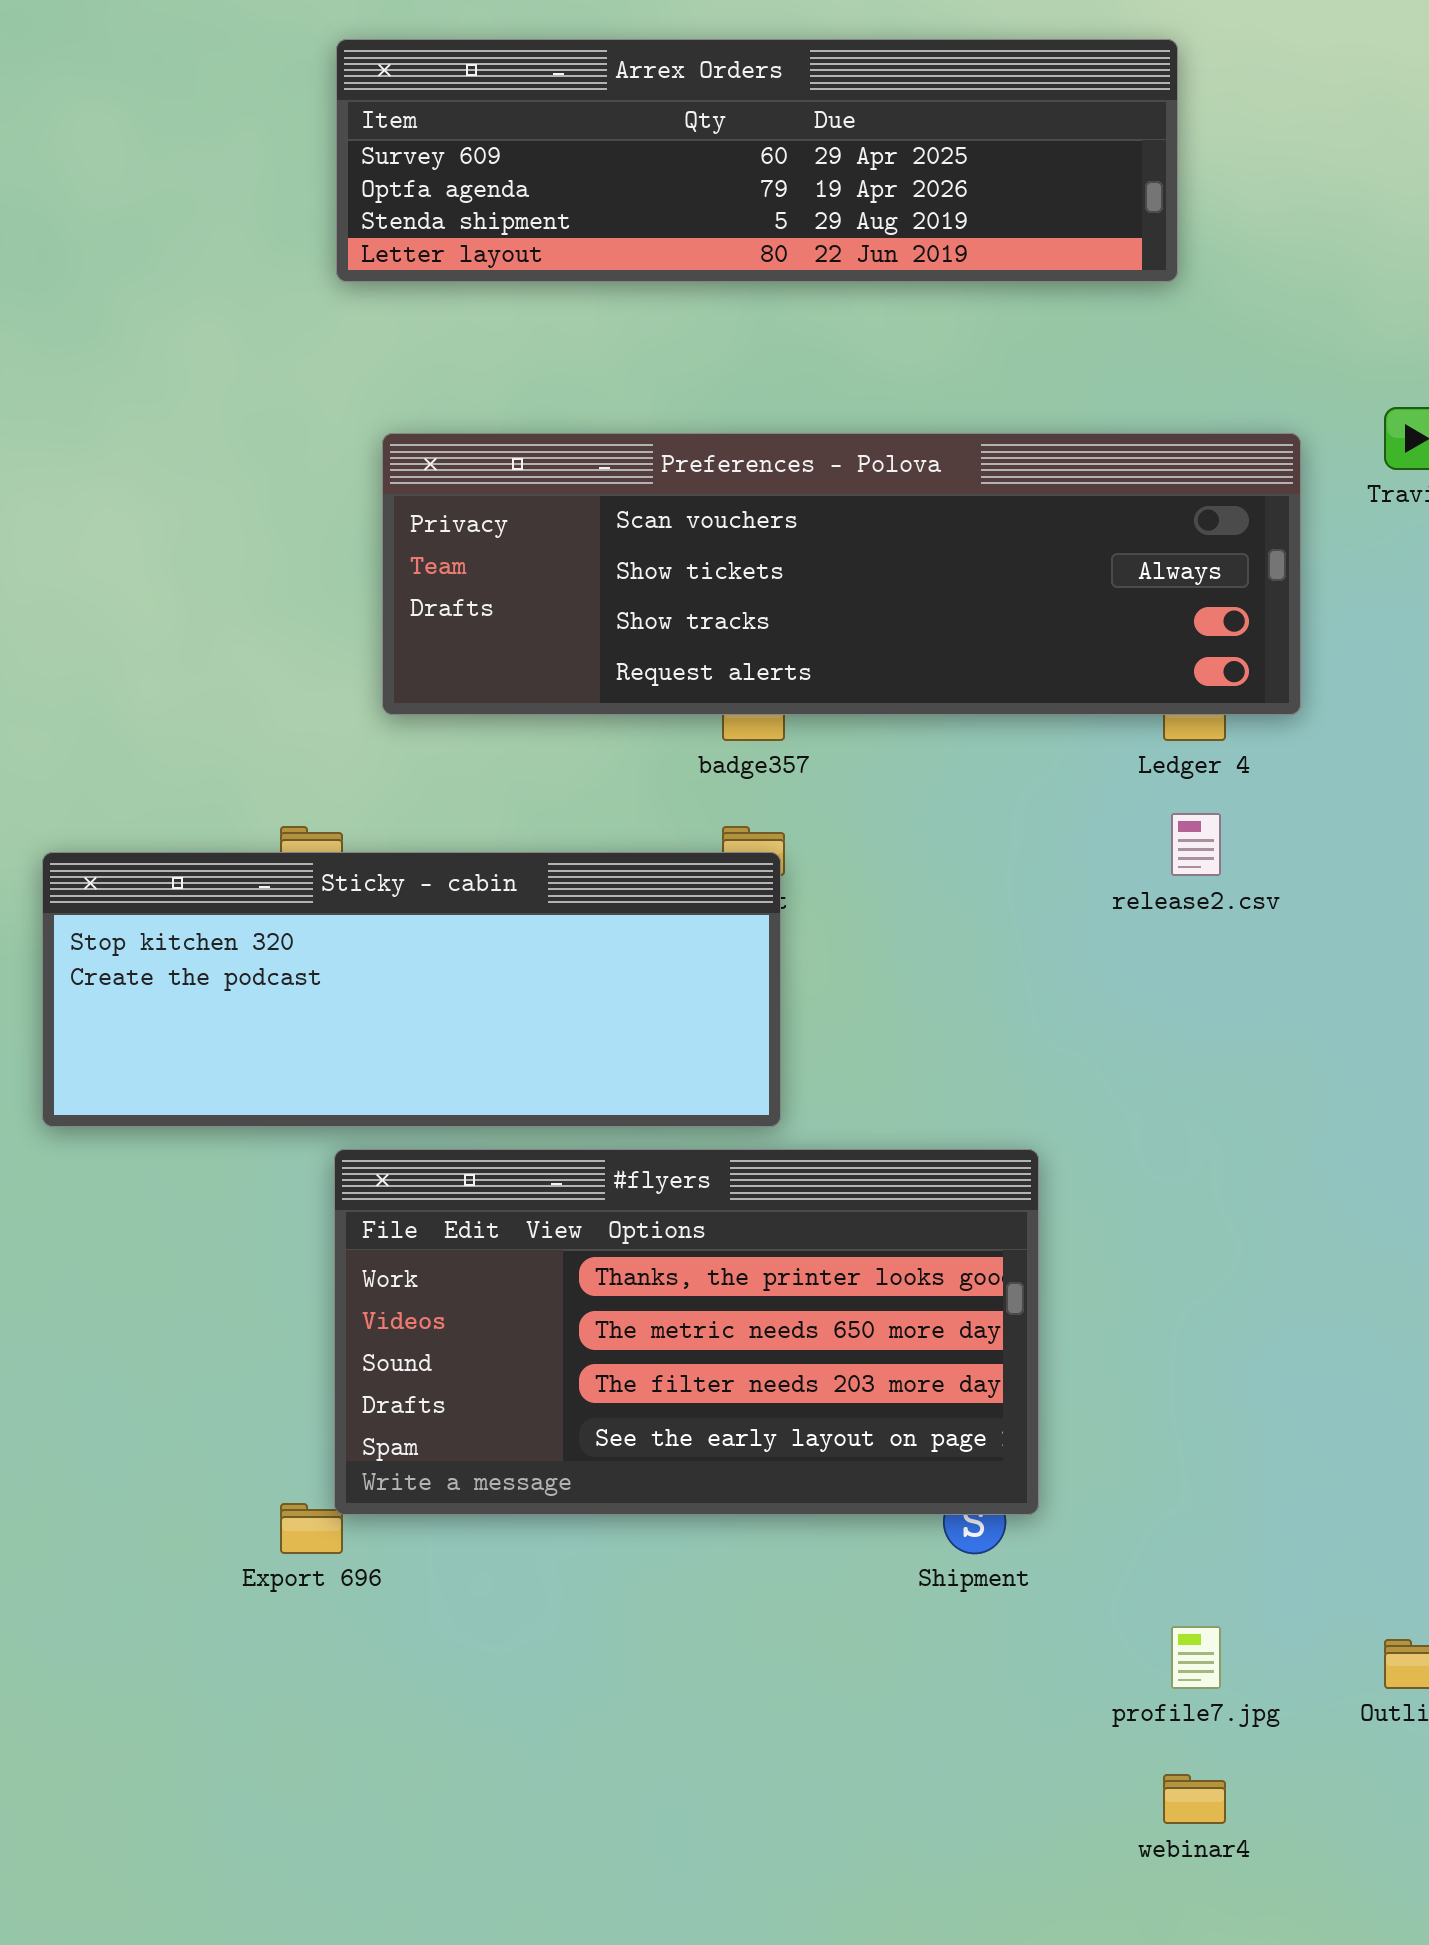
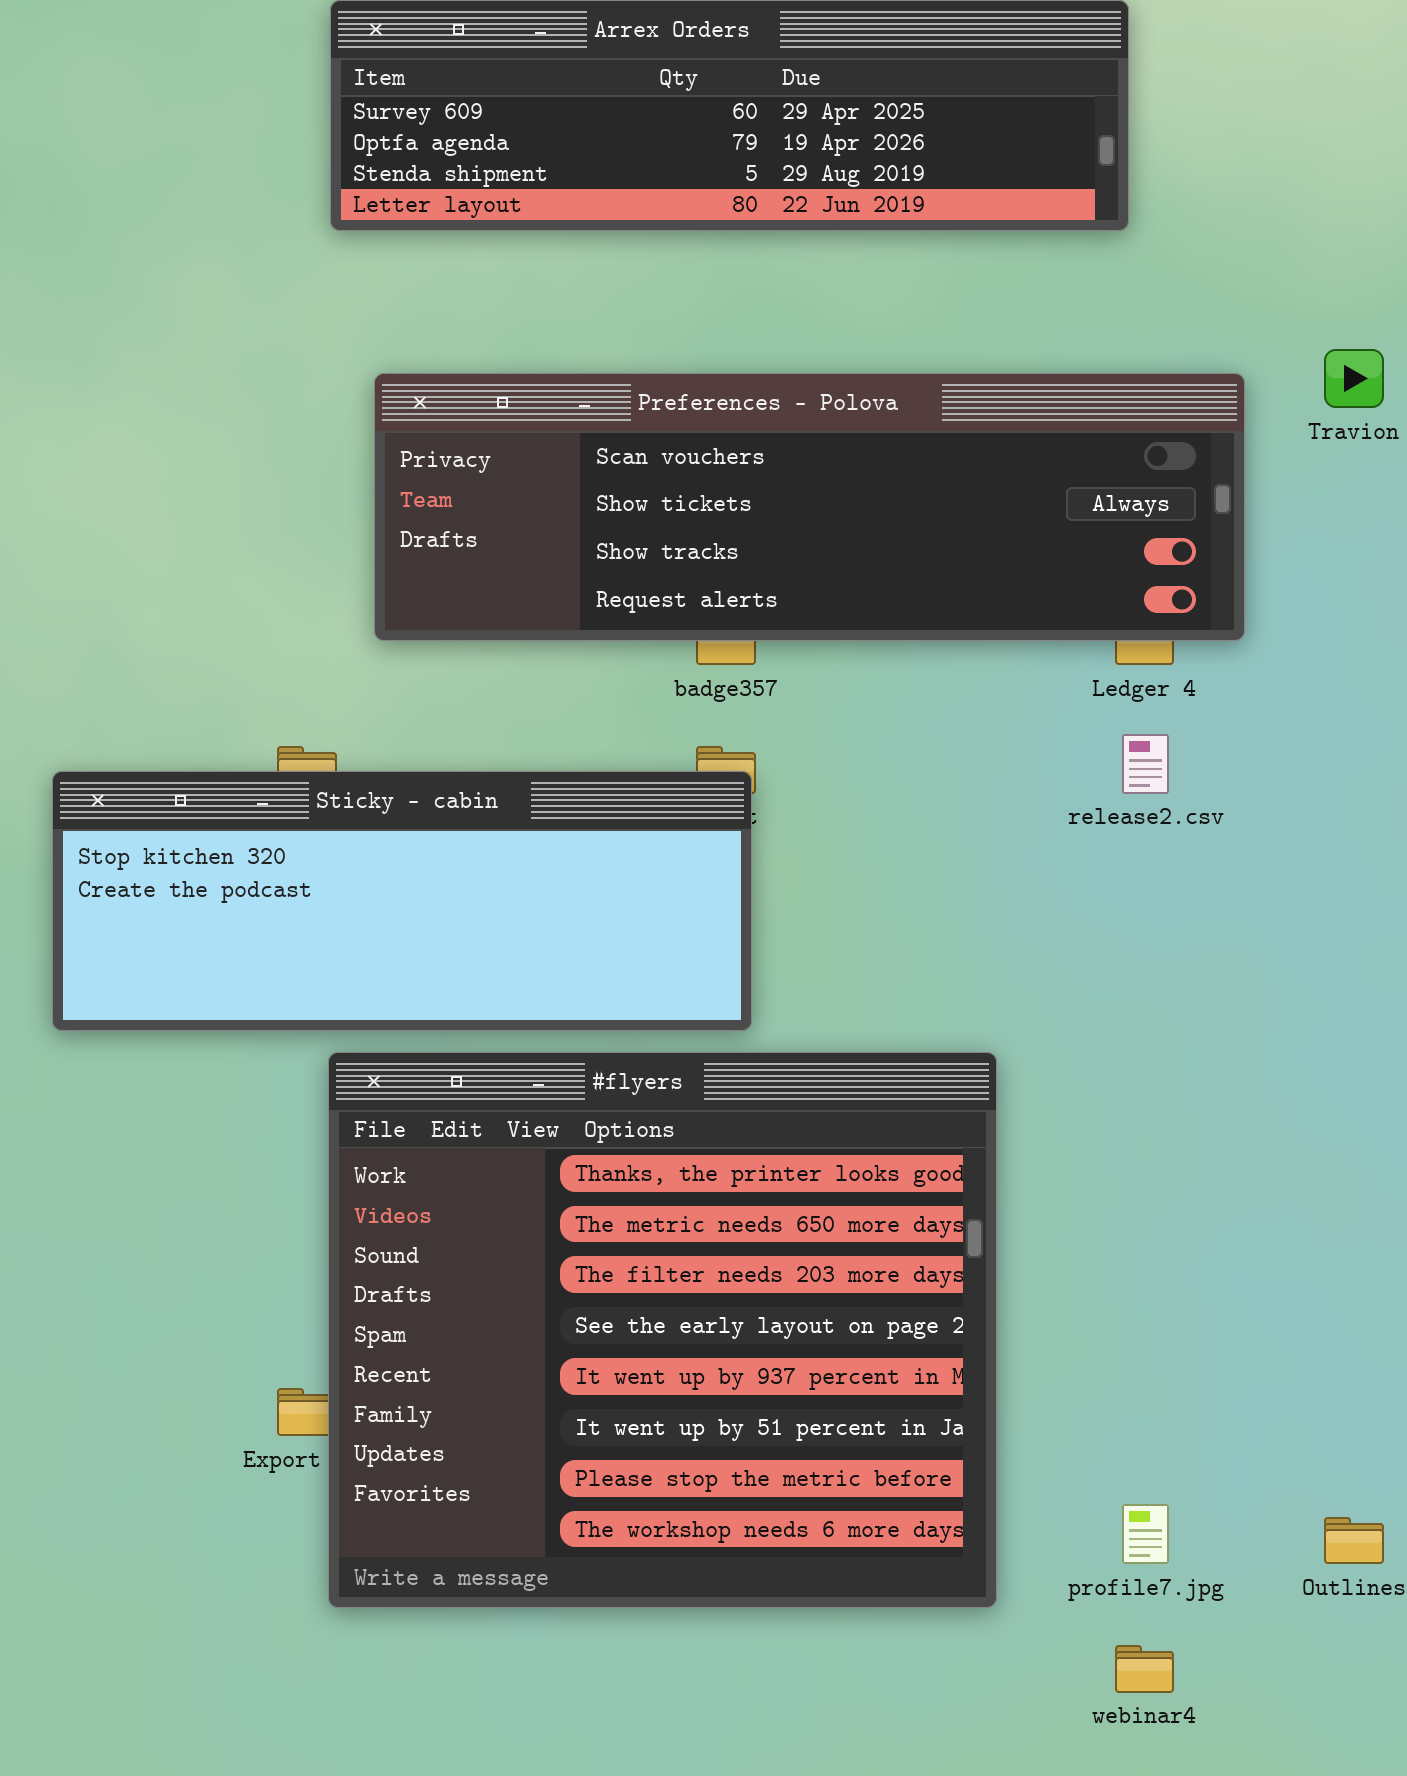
#flyers: [334,1149,1039,1515] -> [328,1052,997,1608], resized

